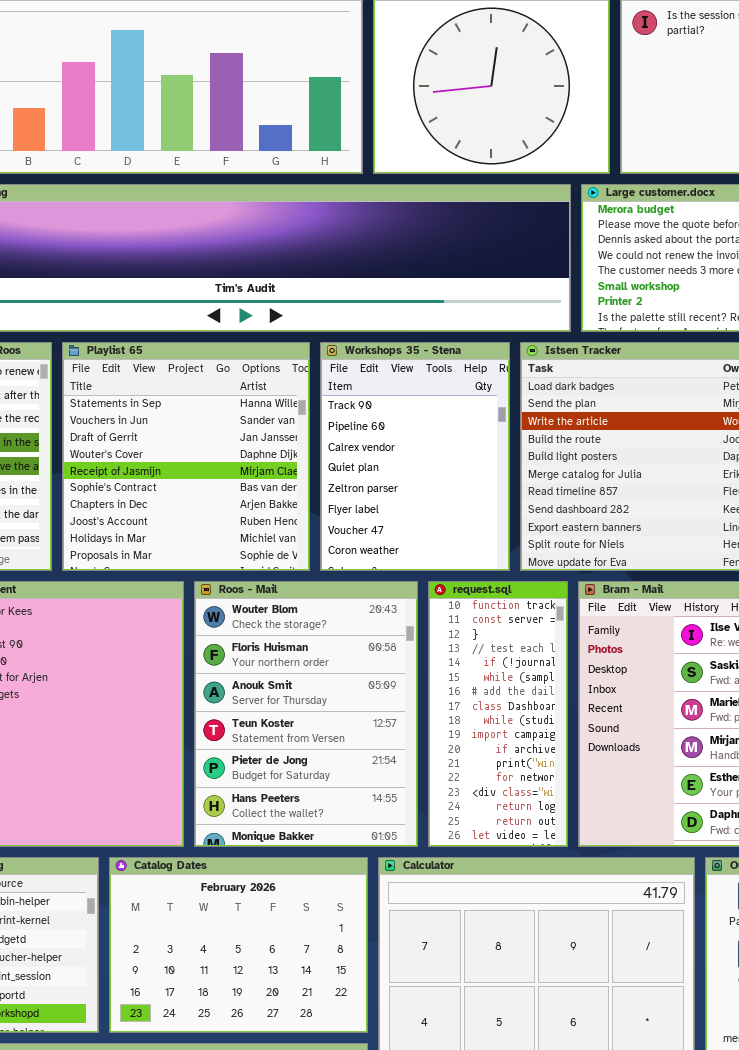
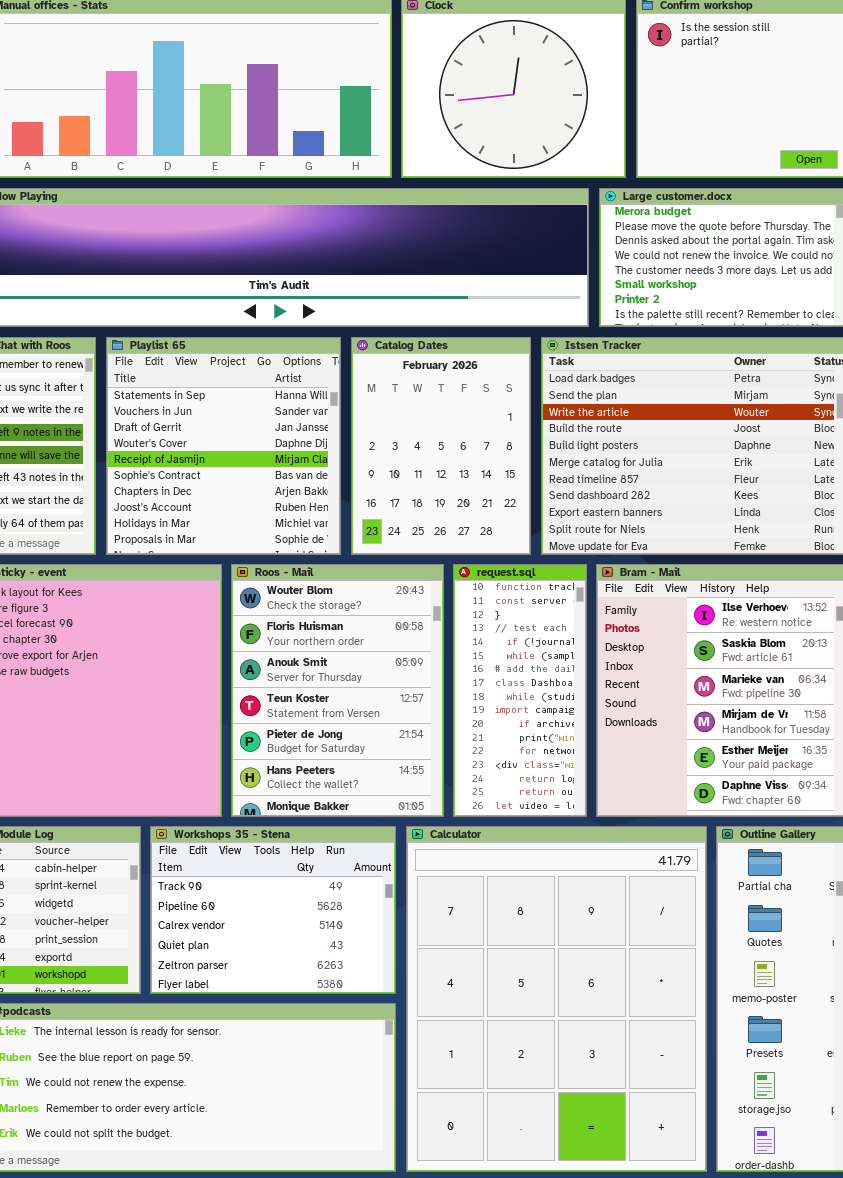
Workshops 35 - Stena: [320,342,510,571] -> [150,826,396,994], moved, resized
Catalog Dates: [109,857,368,1033] -> [351,337,531,555], moved, resized

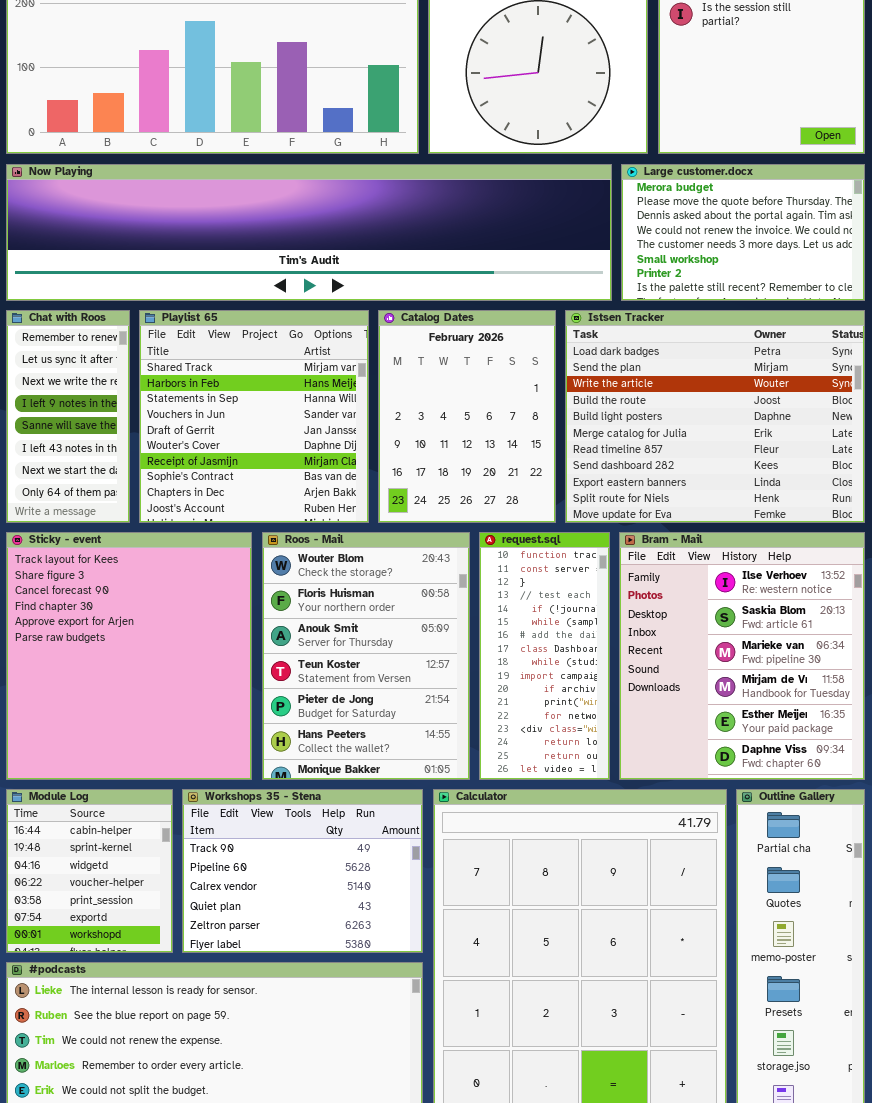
Playlist 65: [106,337,341,555] -> [139,310,369,523], scrolled up 2 rows

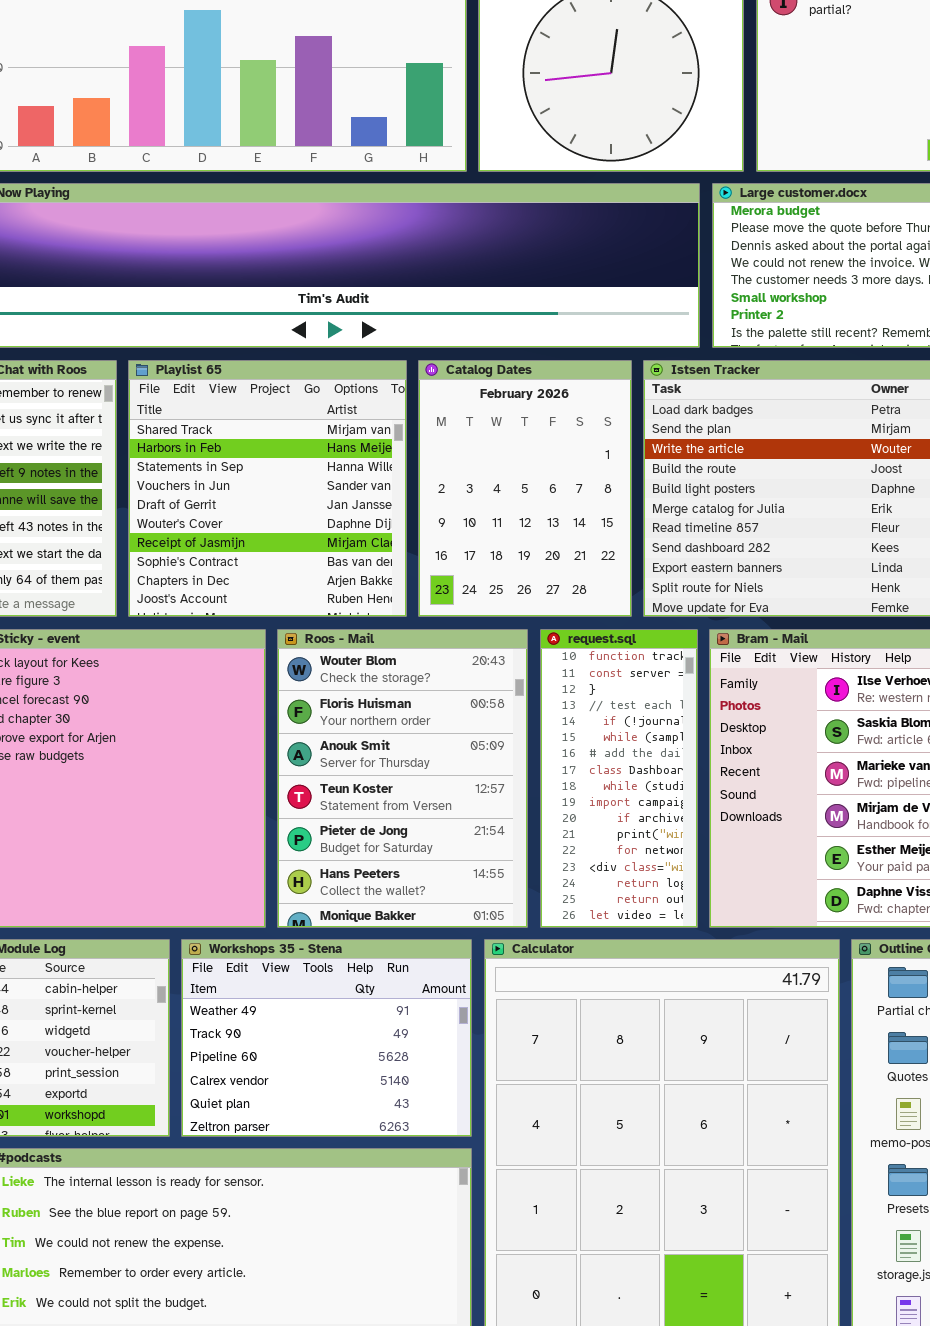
Workshops 35 - Stena: [182,789,423,953] -> [181,939,472,1137], scrolled up 1 row

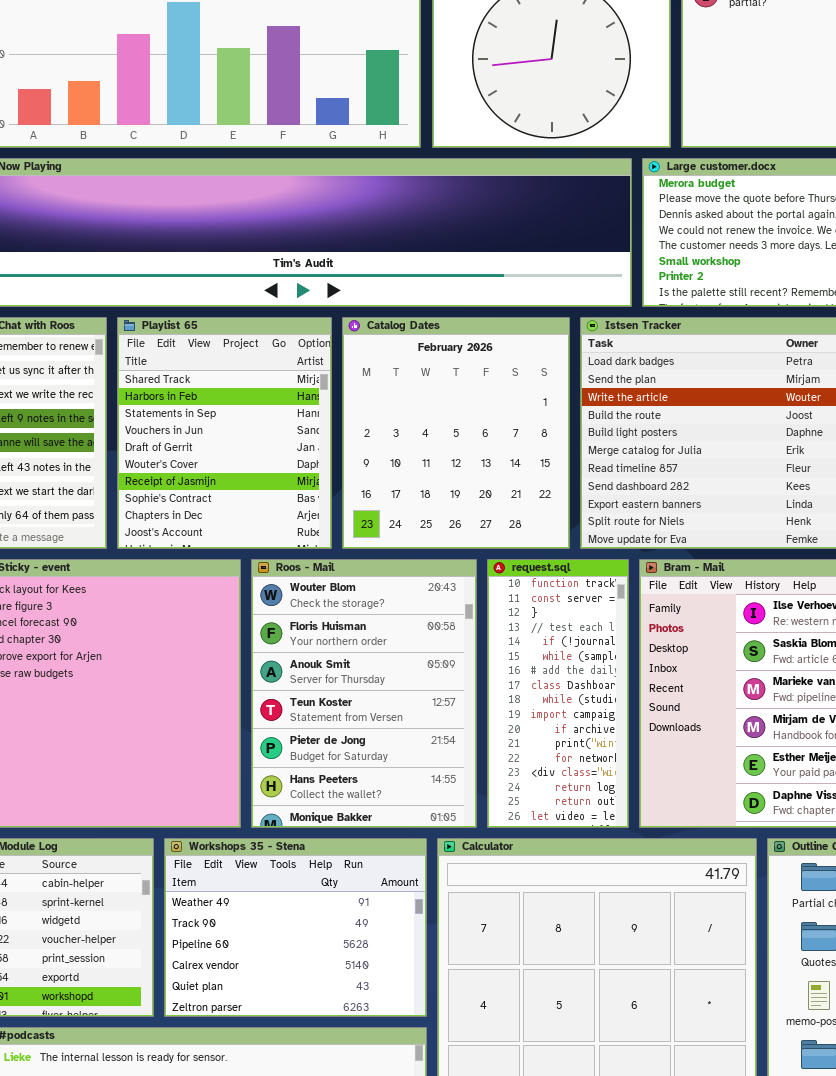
Playlist 65: [128,360,407,617] -> [117,317,332,549], resized
Catalog Dates: [418,360,632,617] -> [342,317,570,549], resized

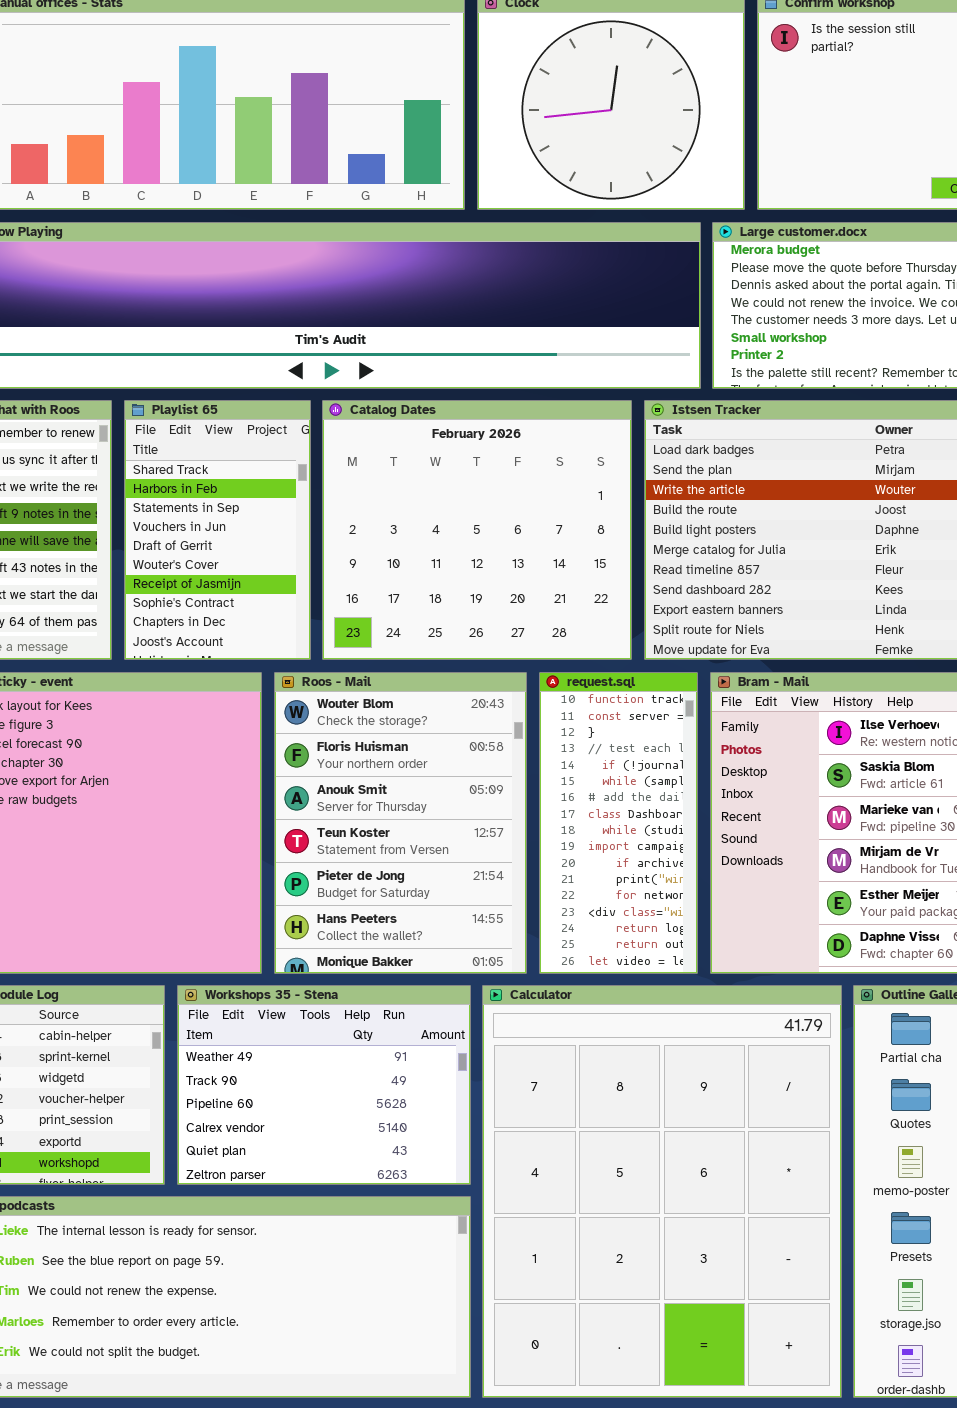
Playlist 65: [117,317,332,549] -> [124,400,311,660], resized
Catalog Dates: [342,317,570,549] -> [322,400,632,660], resized

